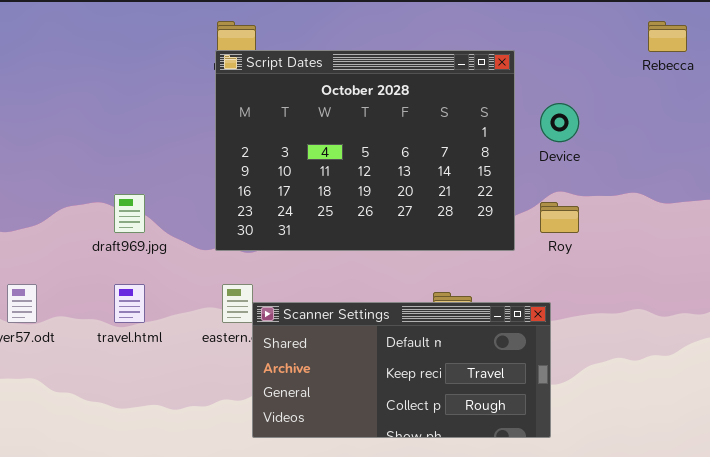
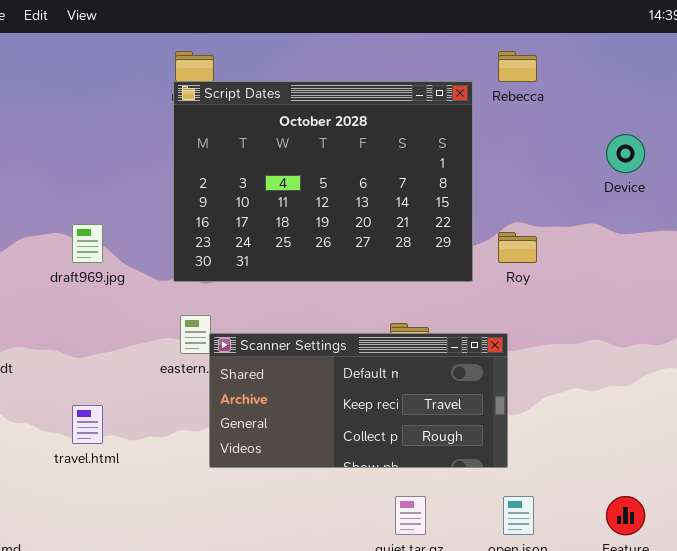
Rebecca: [648,21,687,52] -> [498,51,537,82], moved
Device: [540,103,579,142] -> [606,134,645,173], moved
travel.html: [114,284,145,323] -> [72,405,103,444], moved

